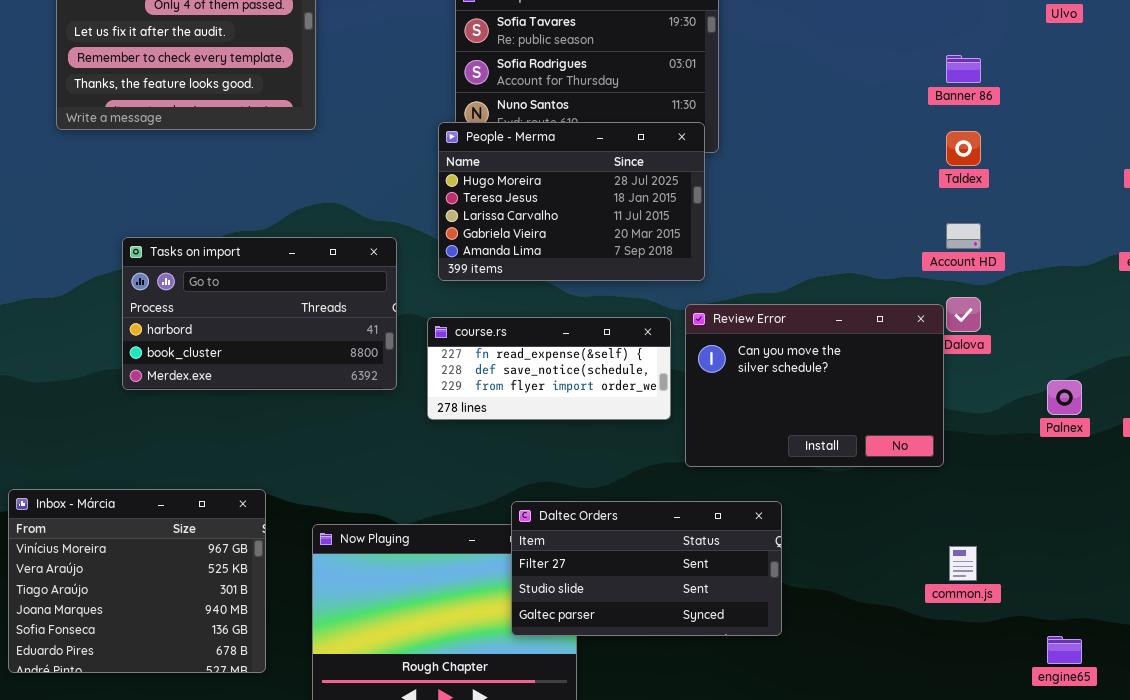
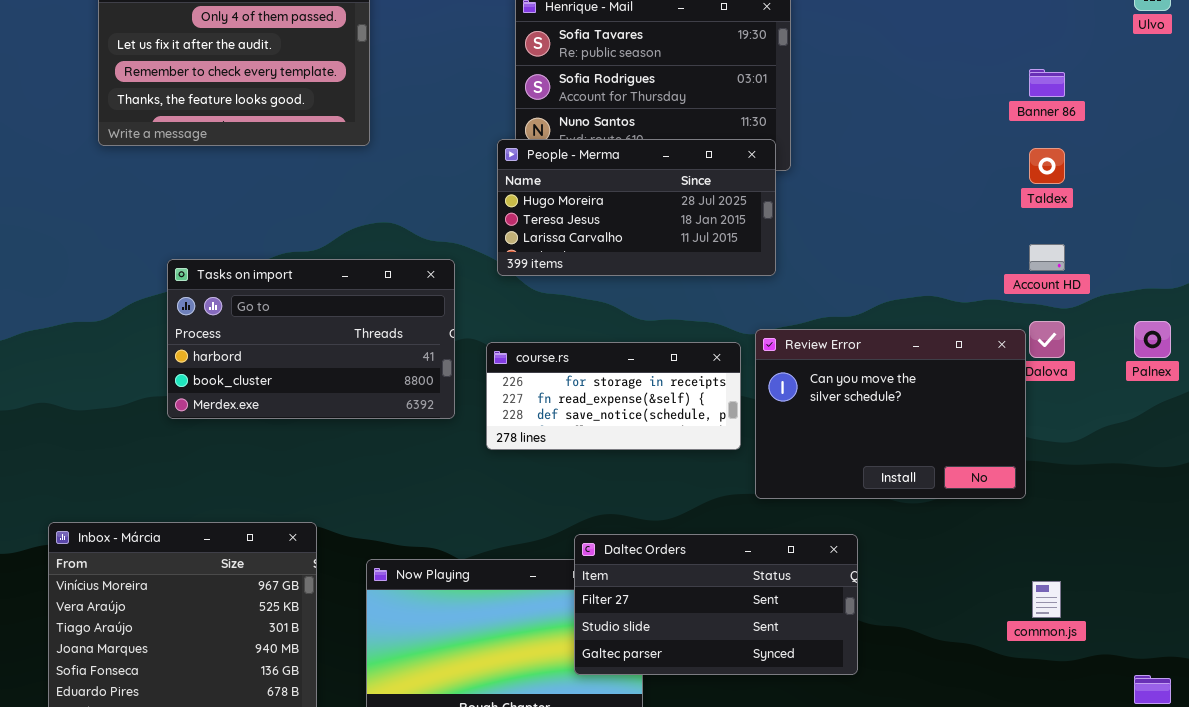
People - Merma: [438,122,705,281] -> [497,139,776,276], resized
course.rs: [427,317,671,420] -> [486,342,741,450], scrolled up 1 row
Palnex: [1047,380,1082,415] -> [1134,321,1171,358], moved

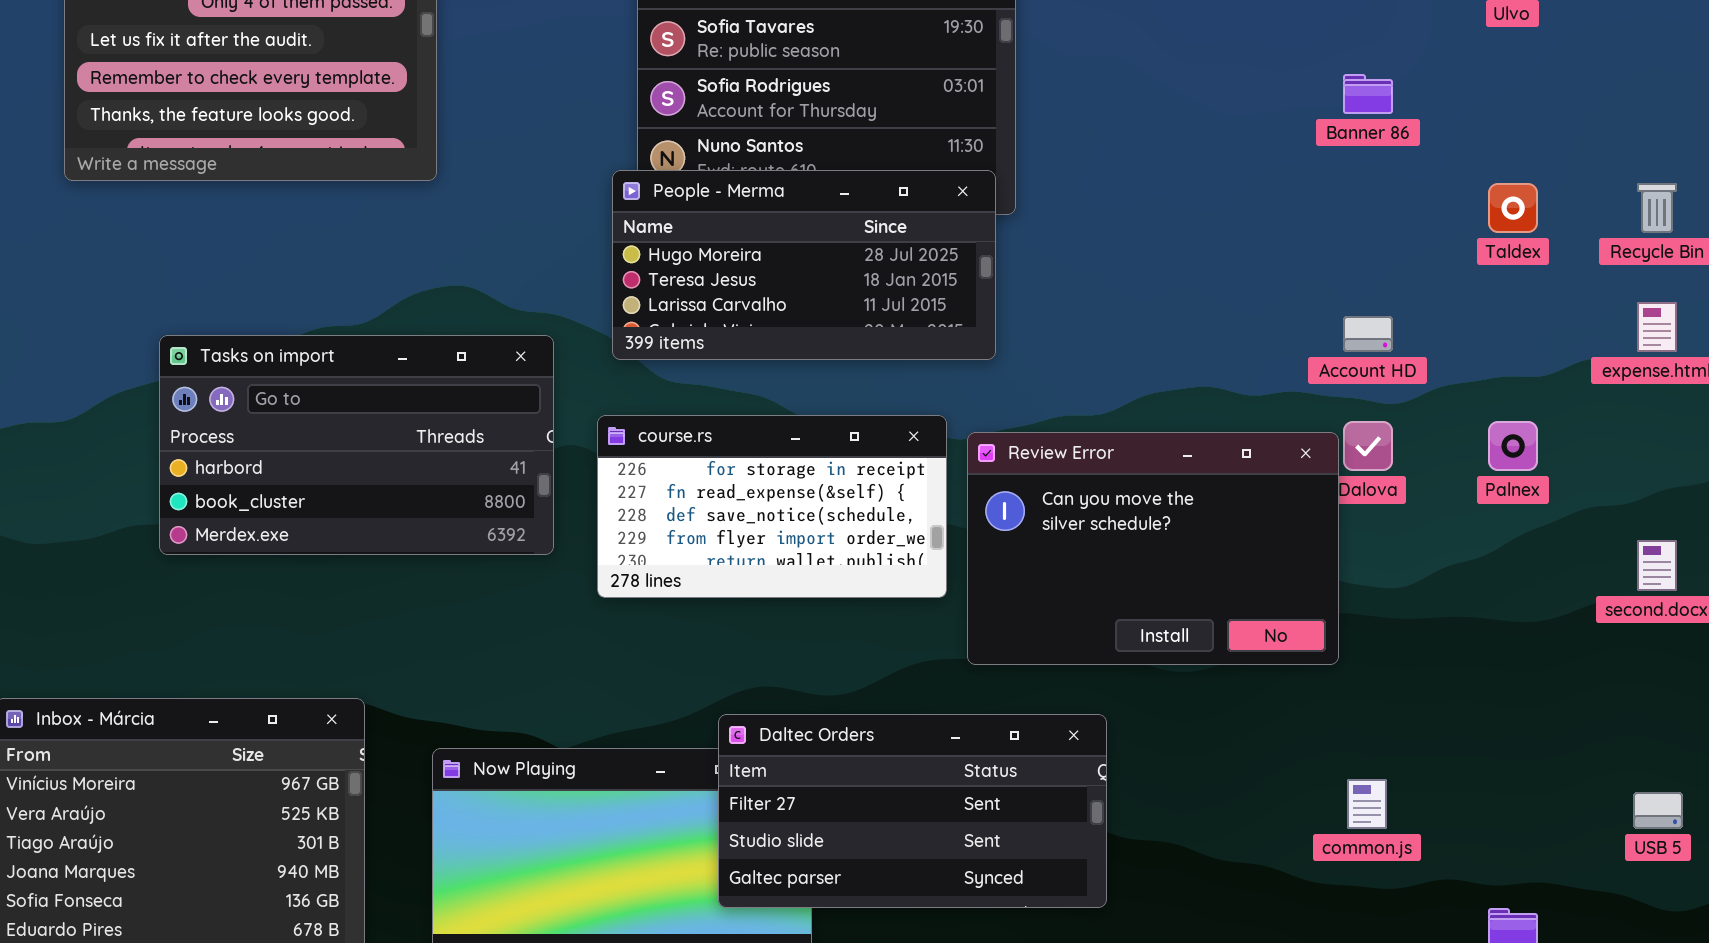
Taldex: [1029,148,1065,184] -> [1488,183,1538,233], moved
course.rs: [486,342,741,450] -> [597,415,947,598], resized

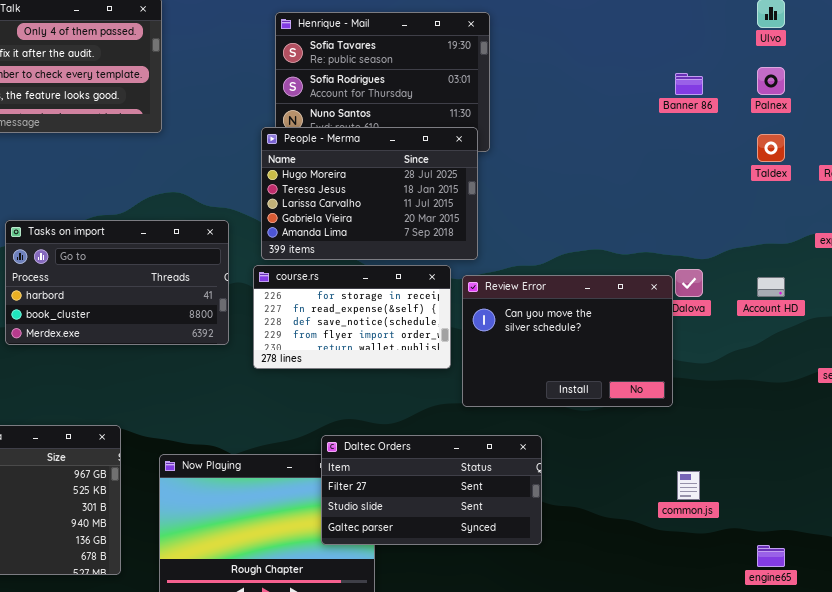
People - Merma: [612,170,996,360] -> [261,127,478,260], resized
Account HD: [1343,316,1393,352] -> [757,277,785,297], moved
Palnex: [1488,421,1538,471] -> [757,67,785,95], moved

